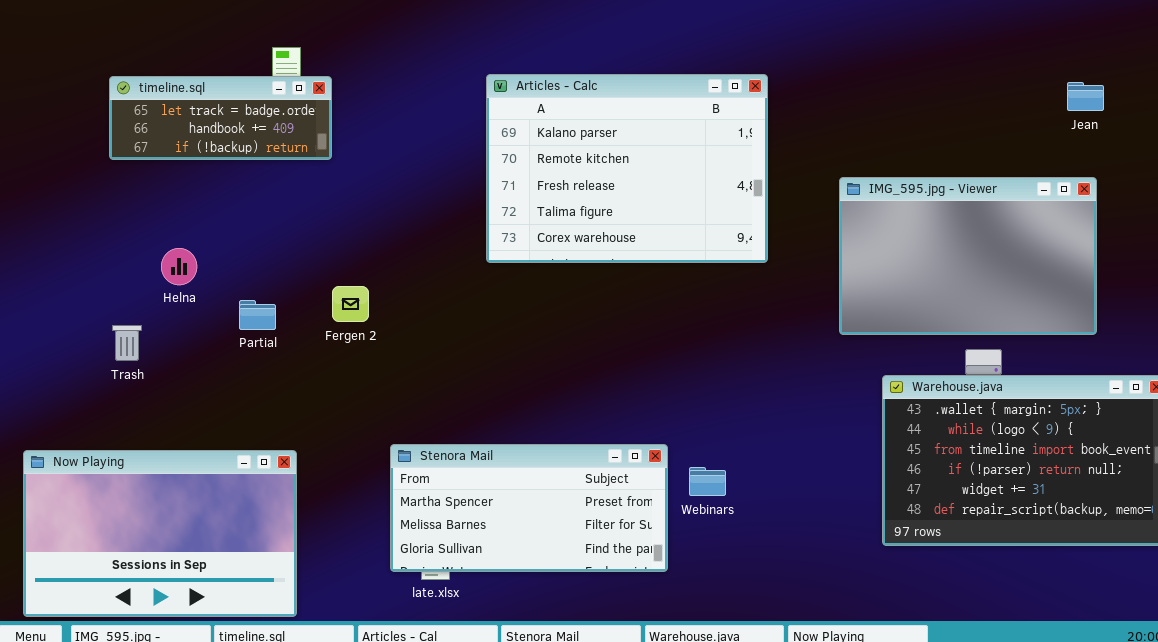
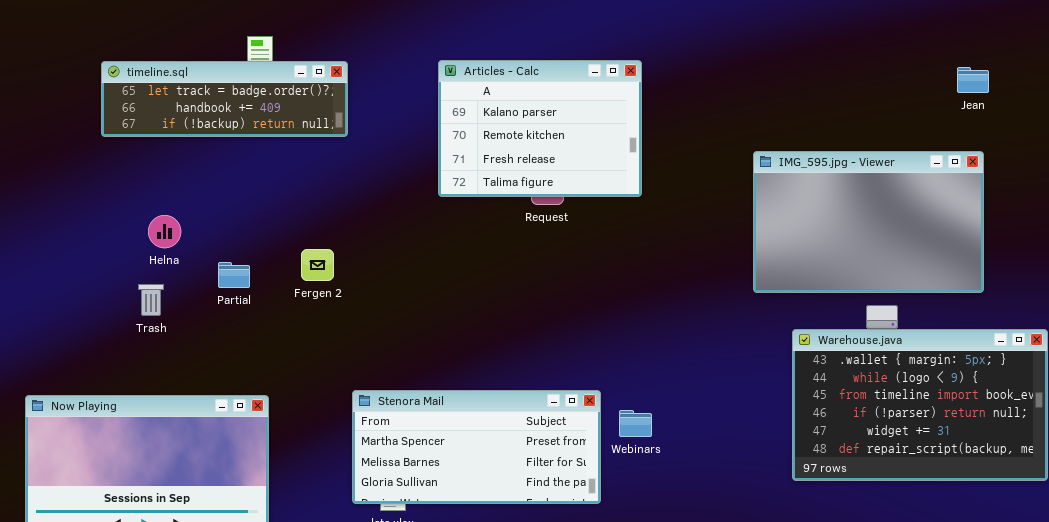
Articles - Calc: [486,74,768,263] -> [438,60,642,197], resized
timeline.sql: [109,76,332,160] -> [101,61,348,137], resized
Trash: [112,325,142,361] -> [138,284,164,316], moved

